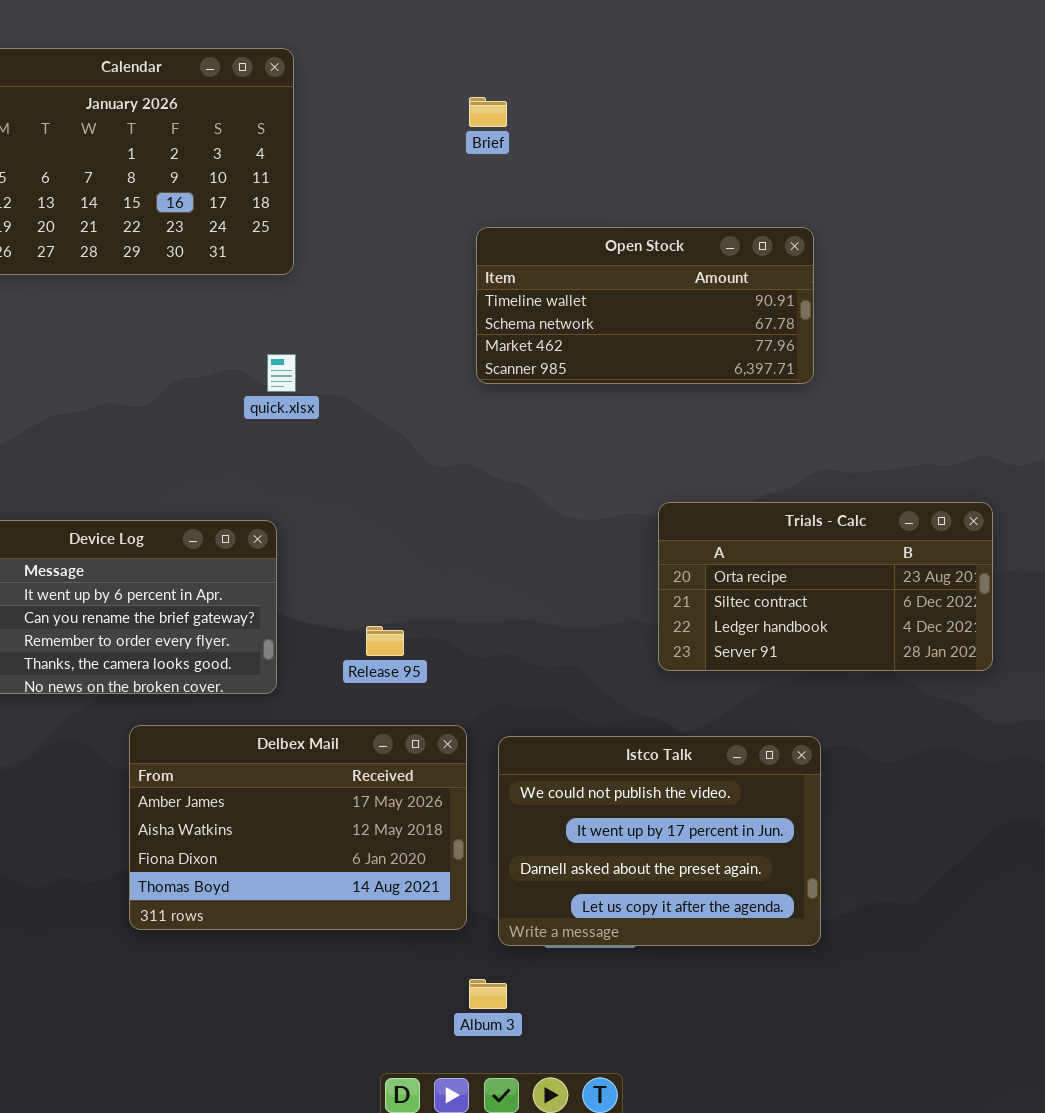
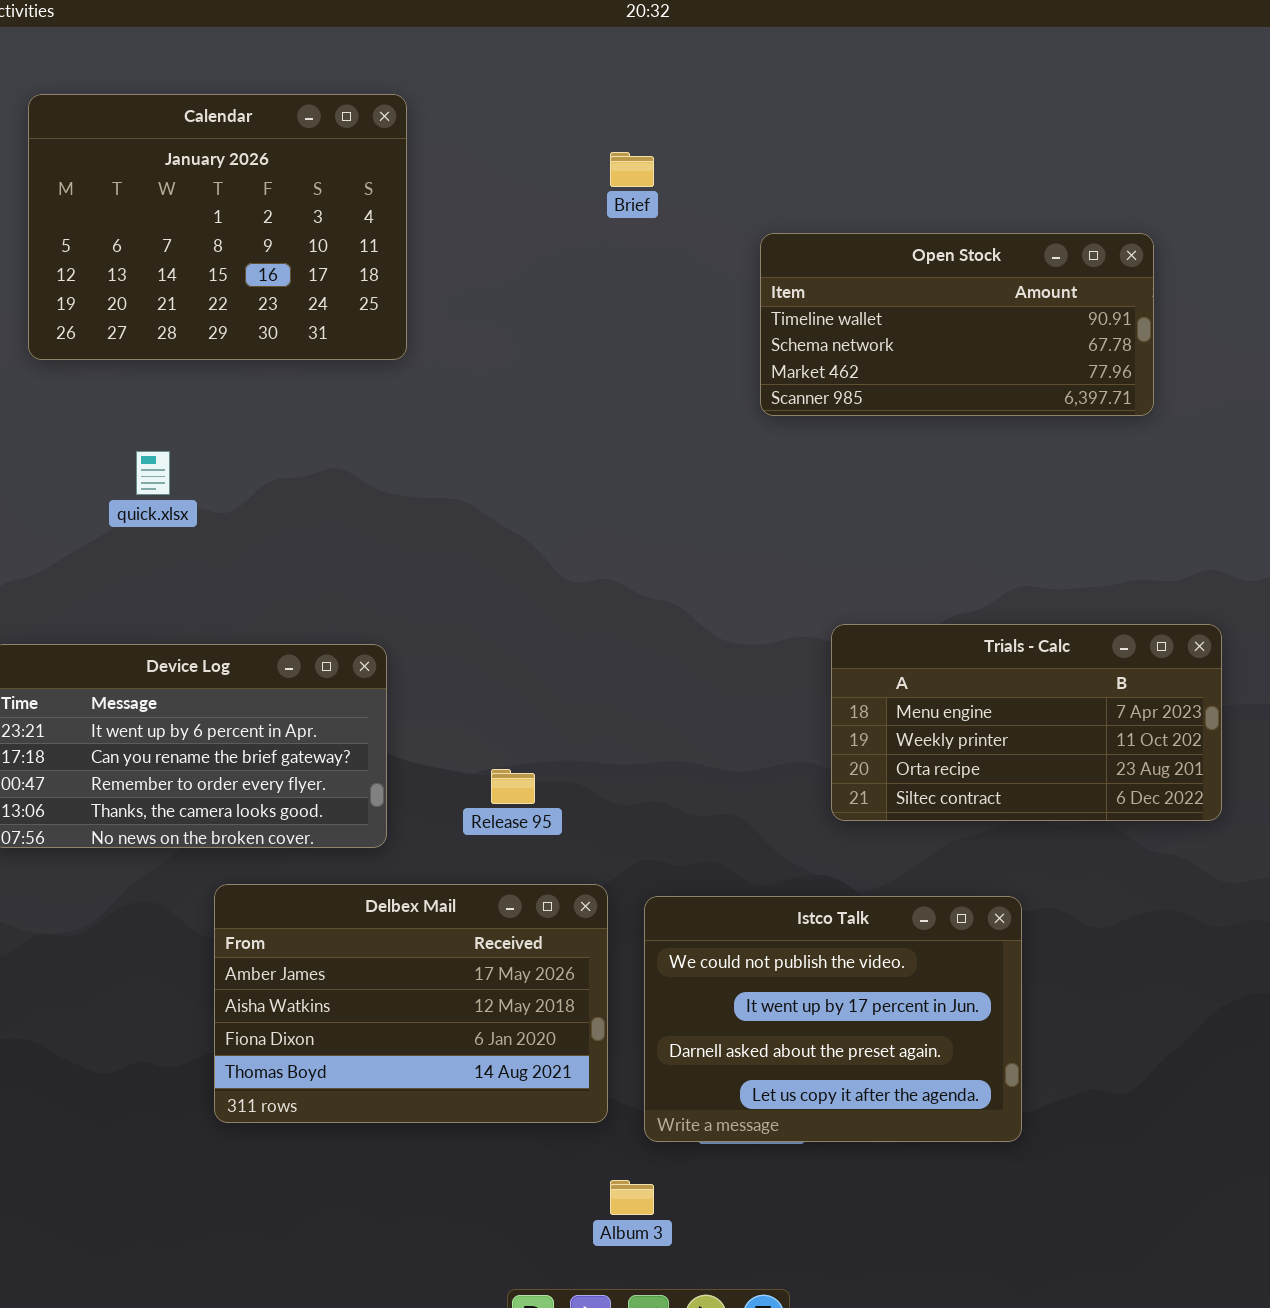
Open Stock: [476,227,814,384] -> [760,233,1154,416], moved
quick.xlsx: [267,354,296,392] -> [136,451,170,495], moved
Trials - Calc: [658,502,993,671] -> [831,624,1222,821], scrolled up 2 rows

